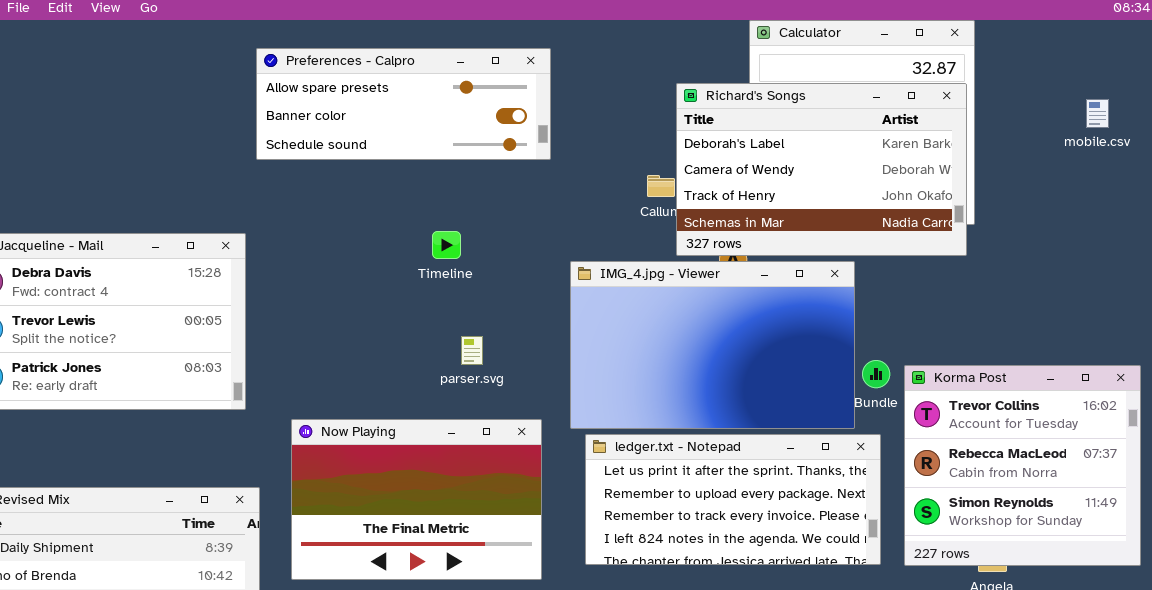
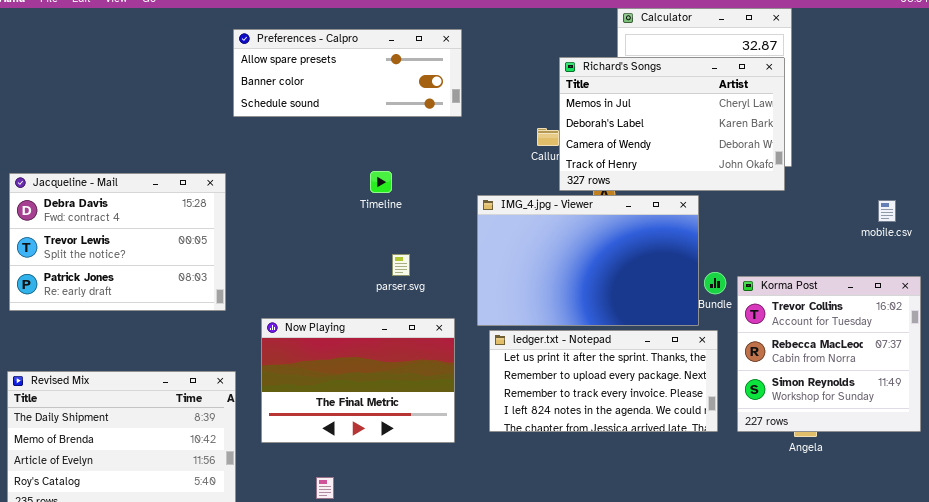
Richard's Songs: [676,83,967,256] -> [559,57,785,191], scrolled up 1 row
mobile.csv: [1086,99,1109,128] -> [878,200,896,222], moved

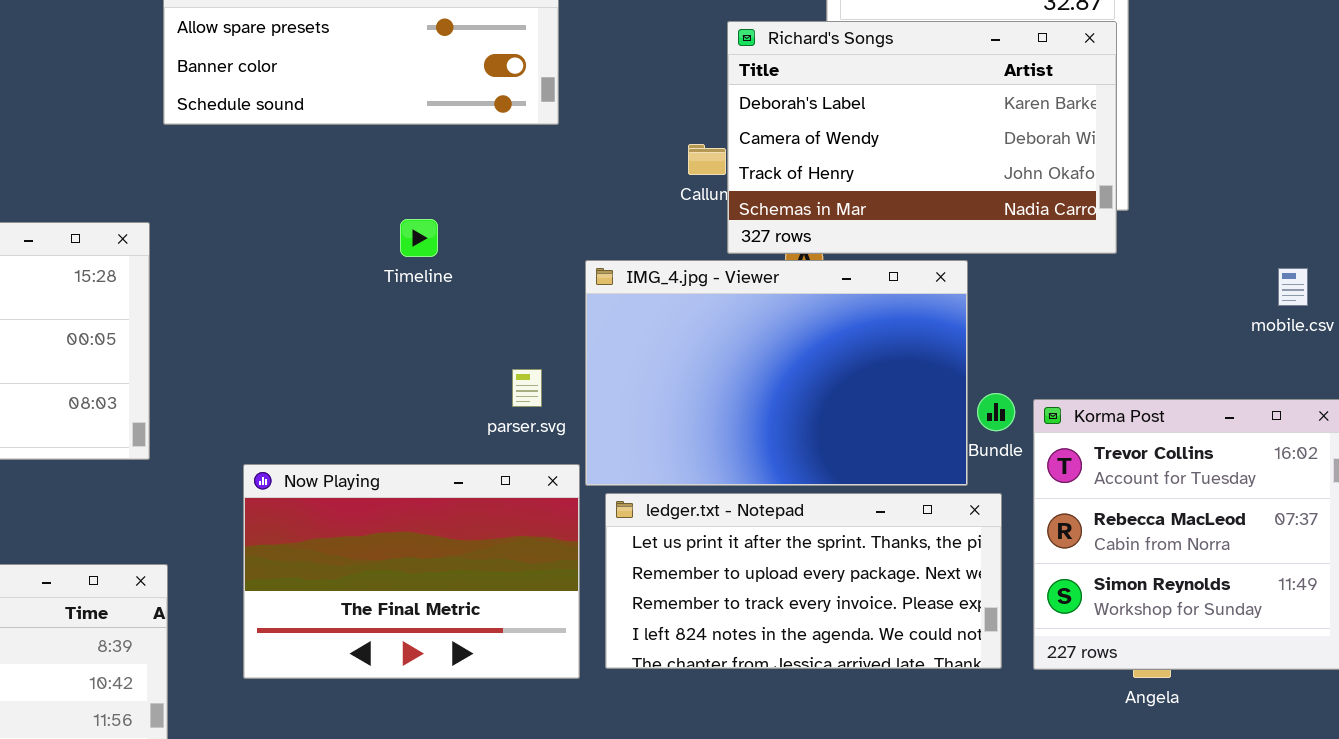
Richard's Songs: [559,57,785,191] -> [727,21,1117,254], scrolled down 1 row
parser.svg: [392,254,410,276] -> [512,369,542,407], moved
Now Playing: [261,318,455,443] -> [243,464,580,679], moved

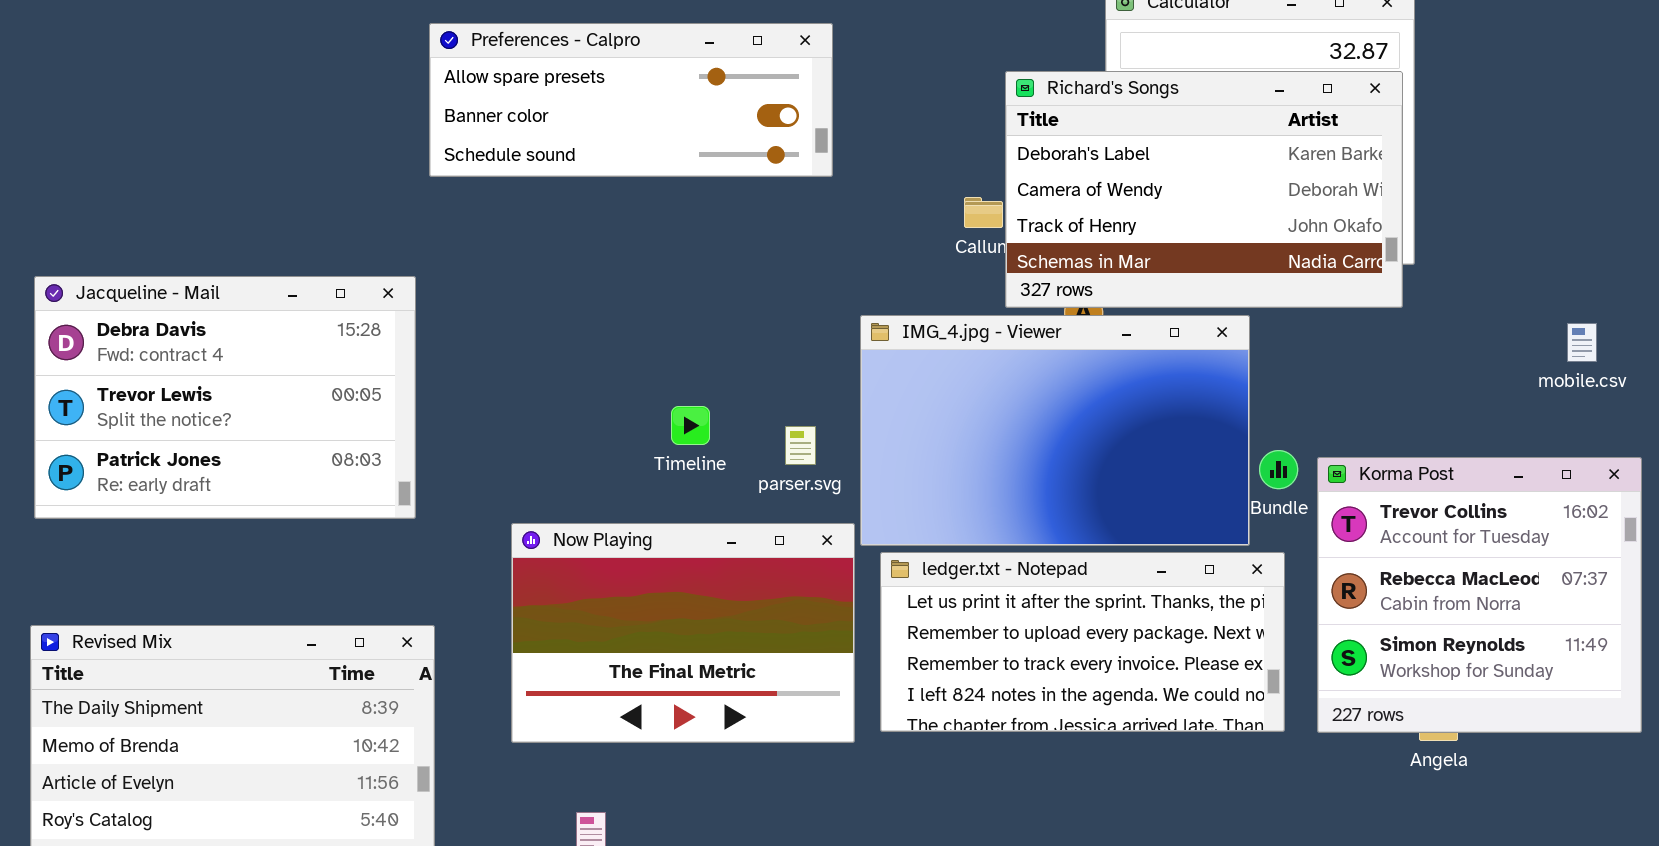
Timeline: [400,219,438,257] -> [671,406,710,445], moved

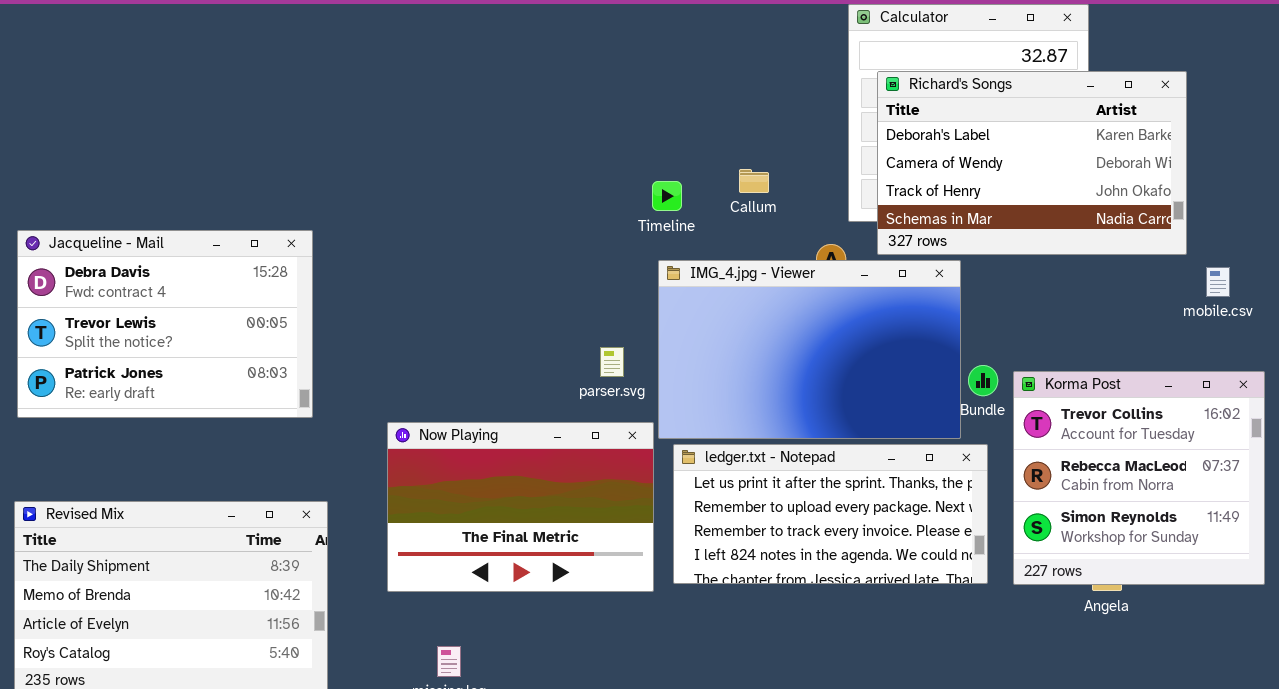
Preferences - Calpro: [429,23,833,177] -> none, closed
Richard's Songs: [1005,71,1403,308] -> [877,71,1187,255], moved
Timeline: [671,406,710,445] -> [652,181,682,211], moved

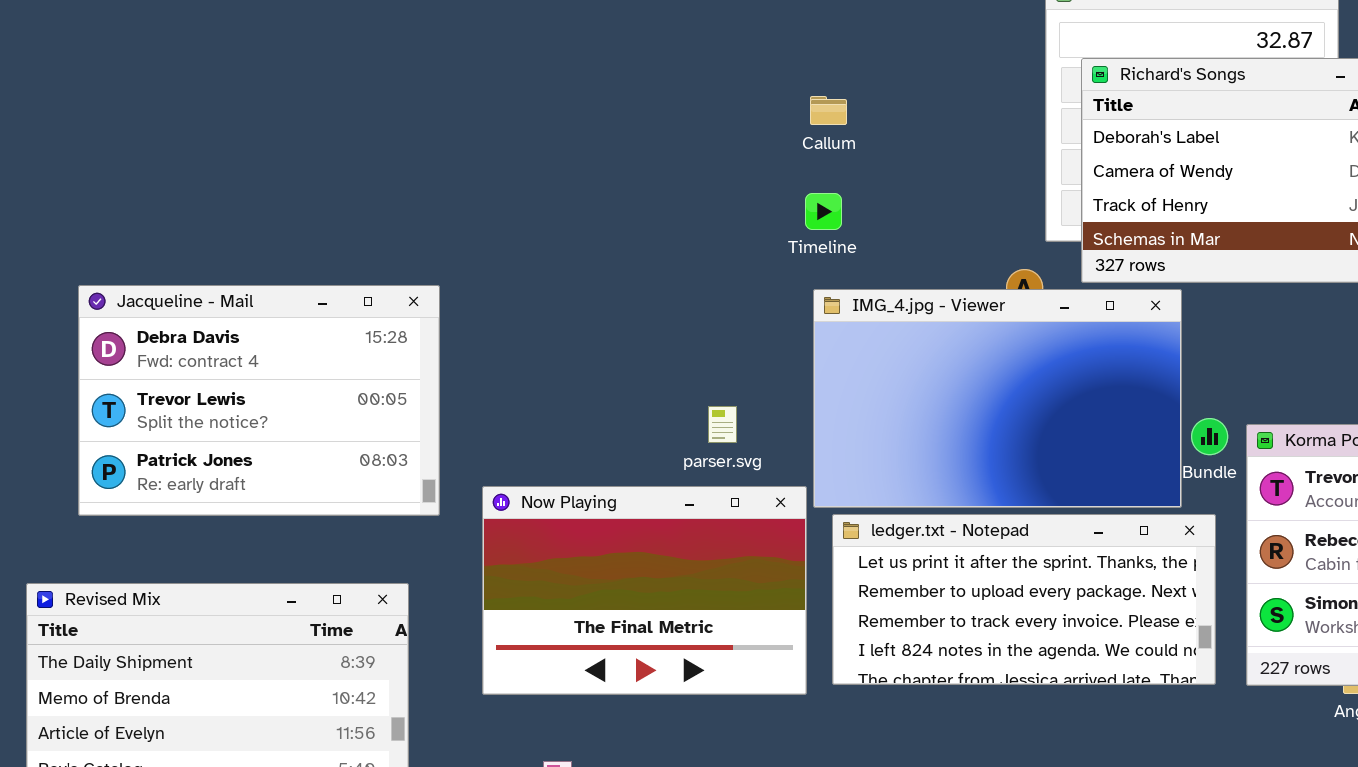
Callum: [739,169,769,193] -> [810,96,847,125], moved
Jacqueline - Mail: [17,230,313,418] -> [78,285,440,516], moved
parser.svg: [600,347,624,377] -> [708,406,737,443], moved

